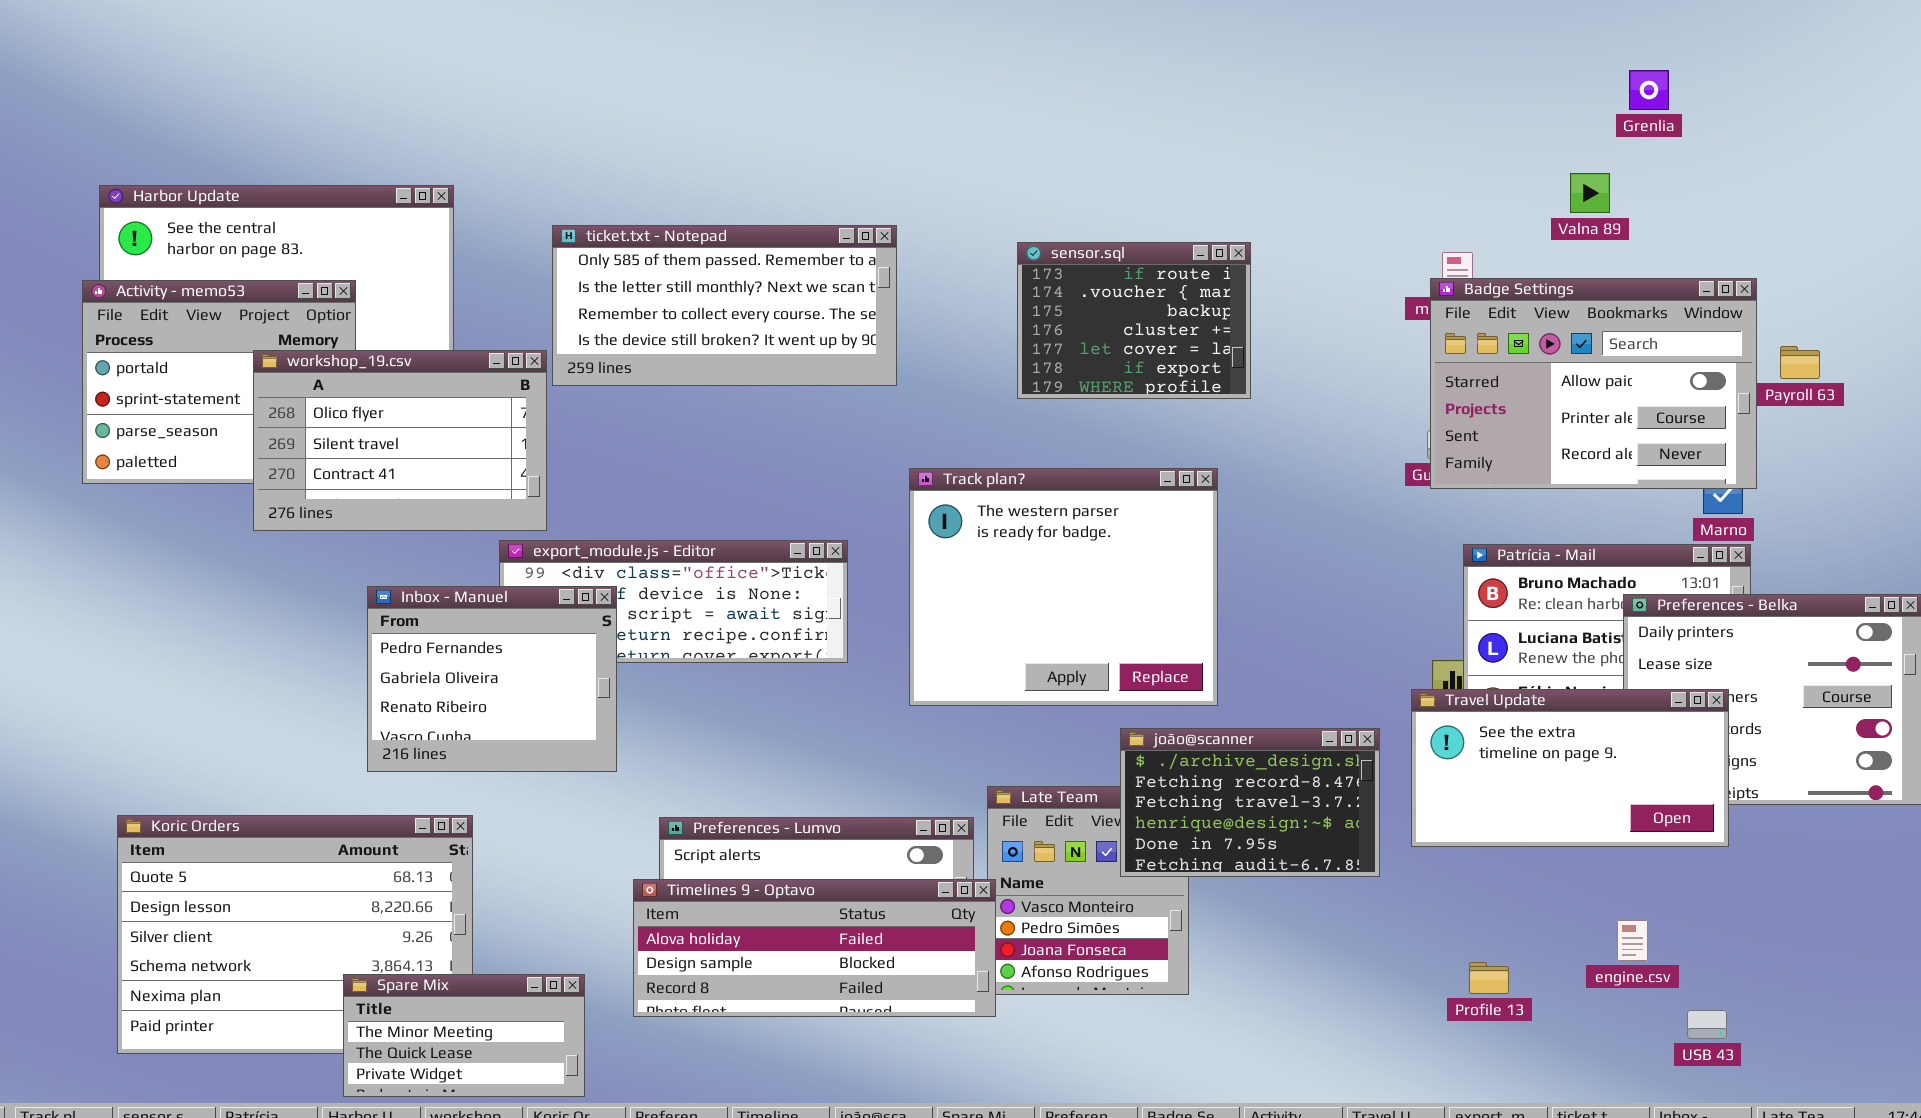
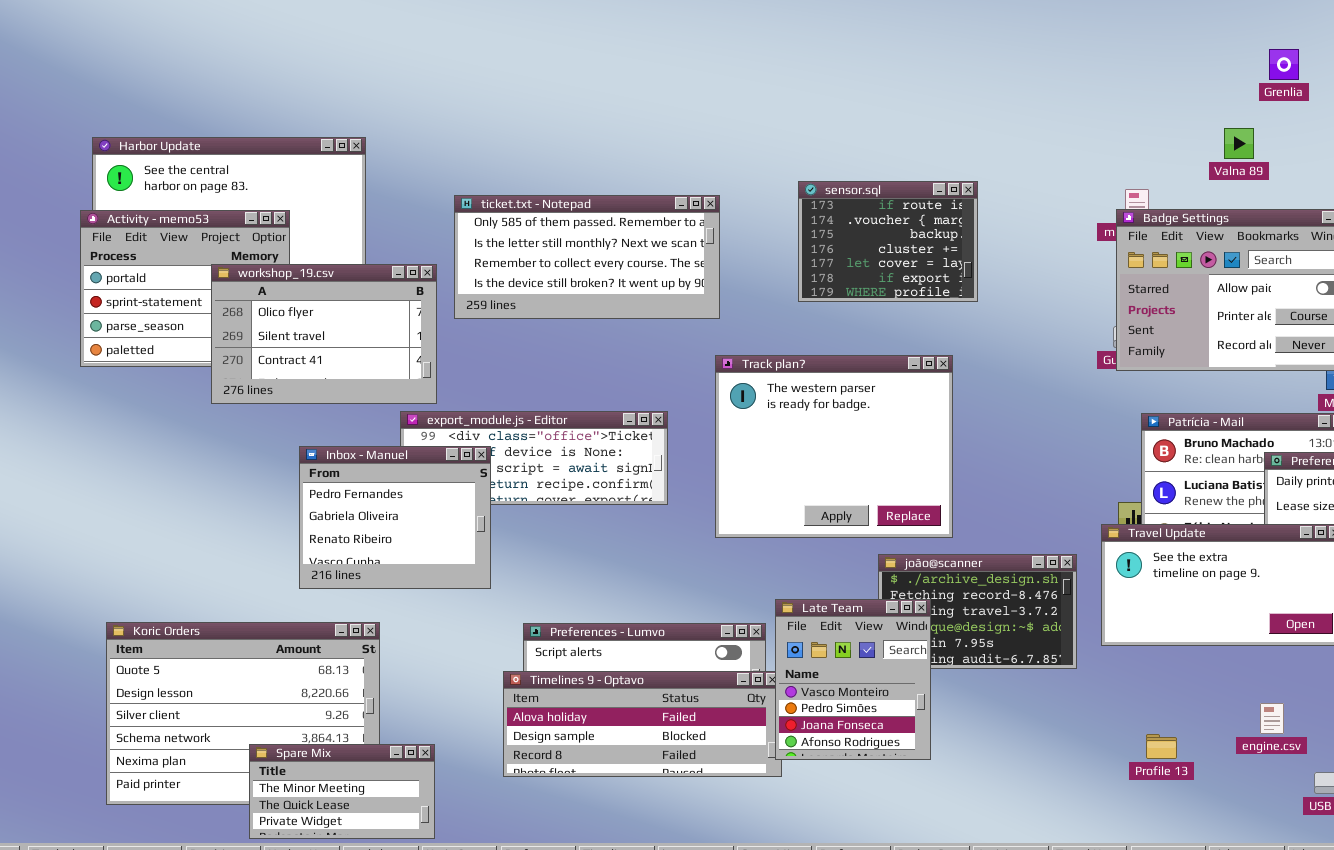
ticket.txt - Notepad: [552,225,897,386] -> [454,195,720,319], moved
Late Team: [987,786,1189,995] -> [775,599,931,760], raised
Spare Mix: [343,974,585,1097] -> [249,744,435,839], moved

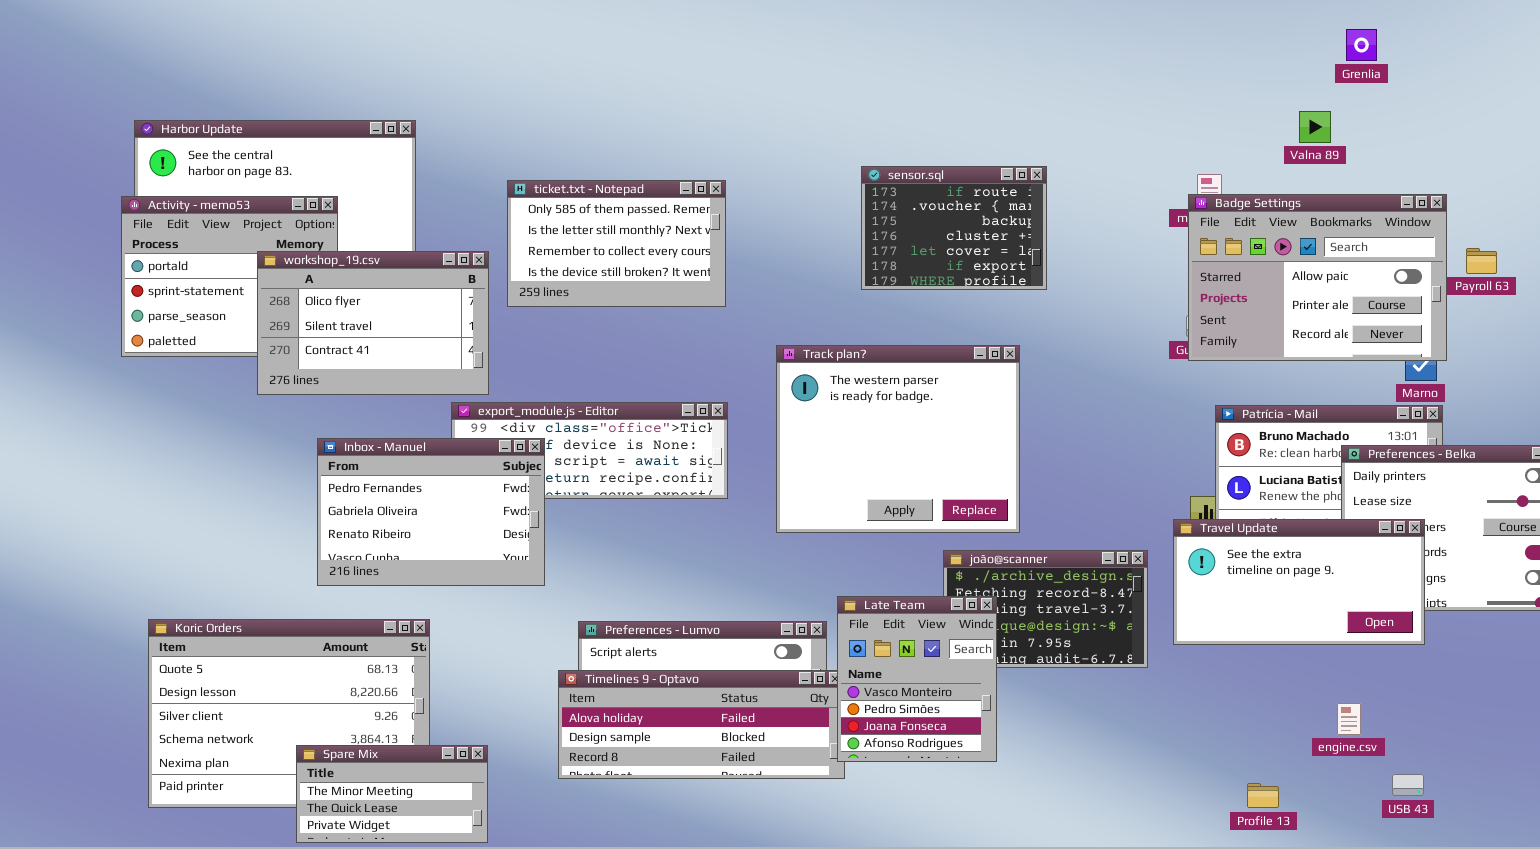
ticket.txt - Notepad: [454,195,720,319] -> [507,180,726,307], resized
Inbox - Manuel: [299,446,491,589] -> [317,438,545,586], resized
Profile 13: [1146,734,1177,759] -> [1247,783,1279,808], moved

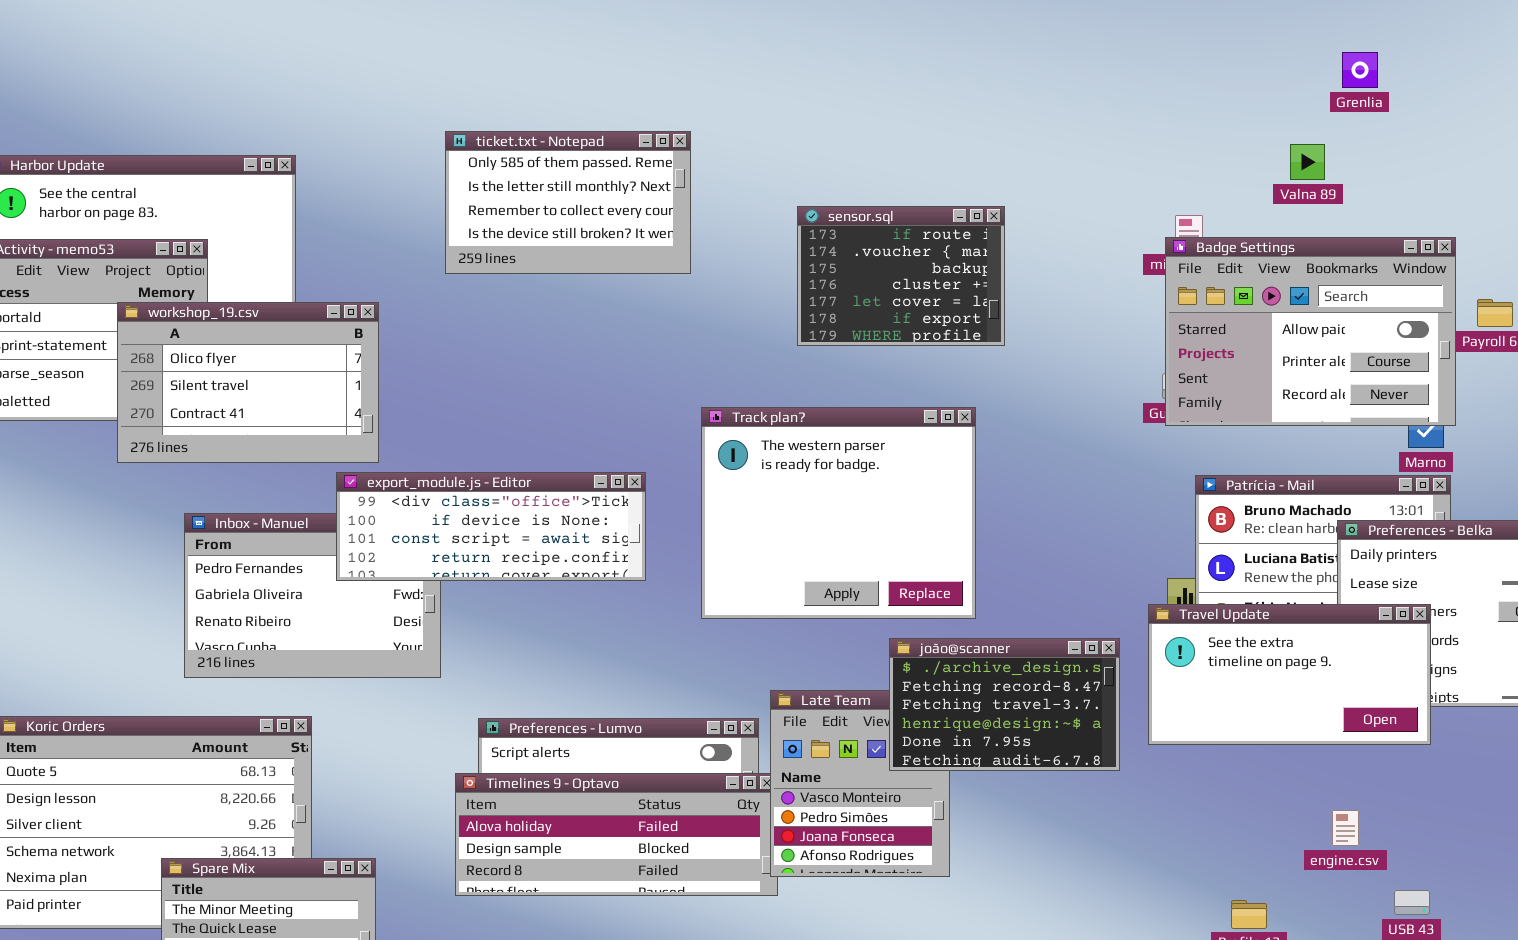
ticket.txt - Notepad: [507,180,726,307] -> [445,131,691,274], moved
export_module.js - Editor: [451,402,728,499] -> [336,472,646,581], raised
joão@scanner: [943,550,1148,668] -> [889,638,1120,771], raised

